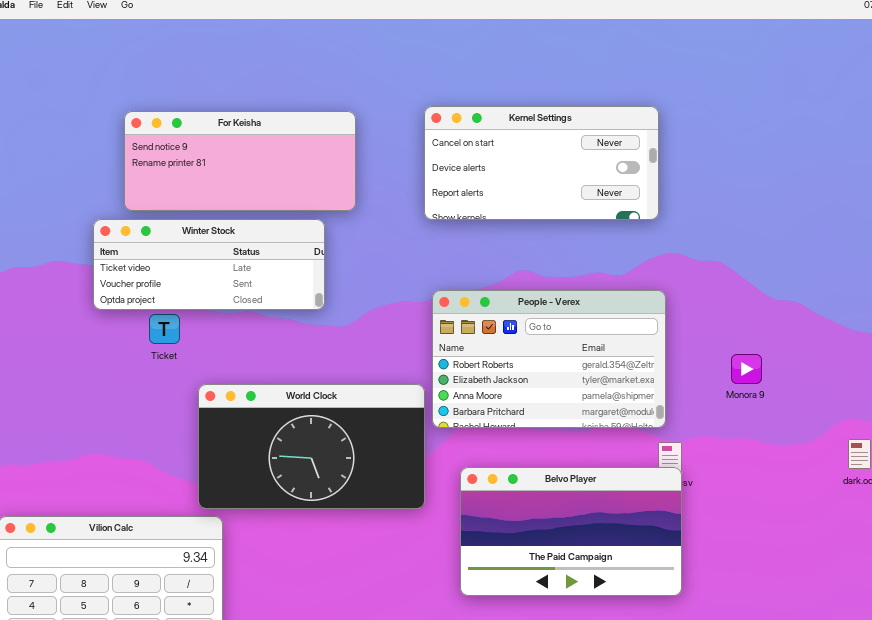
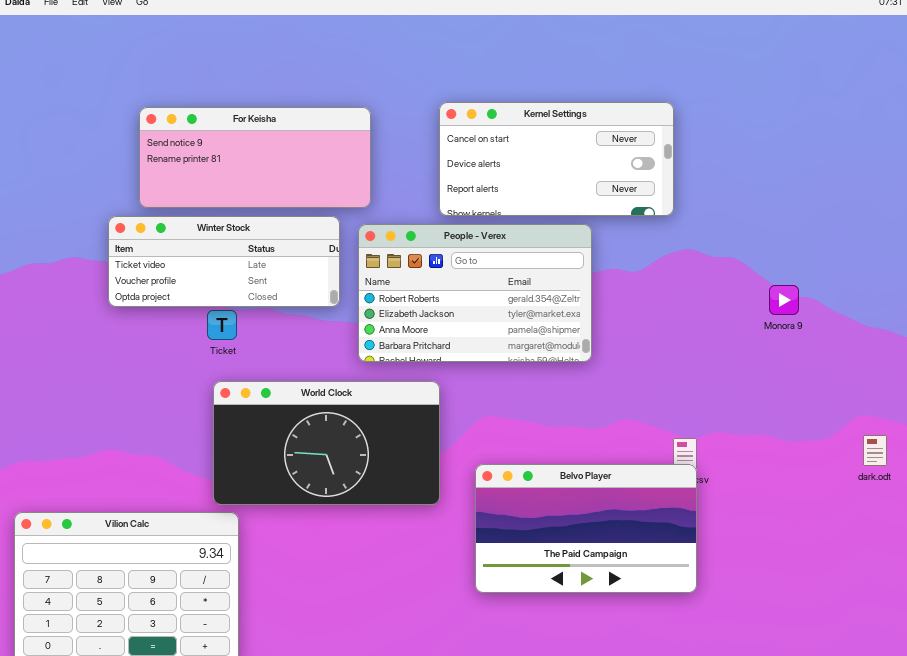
People - Verex: [432,290,666,428] -> [358,224,592,362], moved
Ticket: [149,314,180,344] -> [207,310,237,340], moved
Monora 9: [731,354,762,384] -> [769,285,799,315], moved

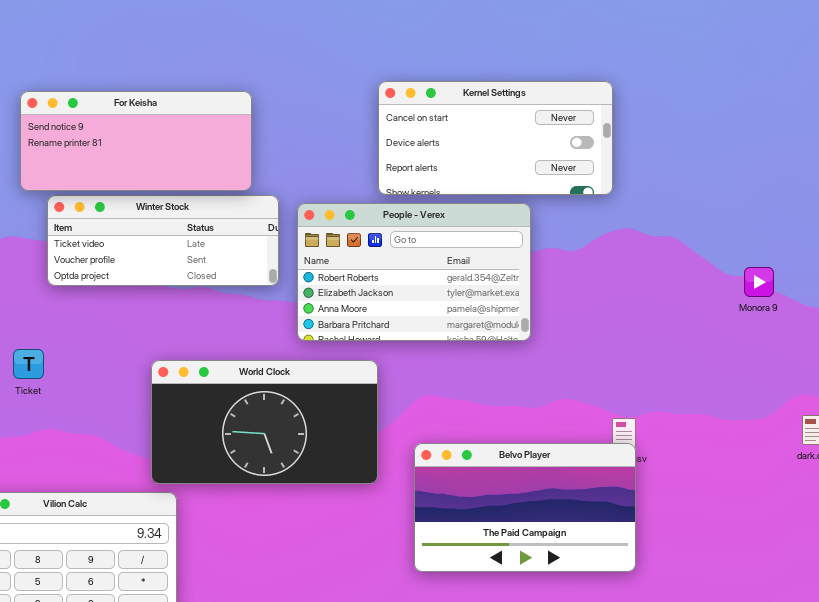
For Keisha: [139,107,371,208] -> [20,91,252,191], moved
Monora 9: [769,285,799,315] -> [744,267,774,297], moved
Ticket: [207,310,237,340] -> [13,349,44,379], moved

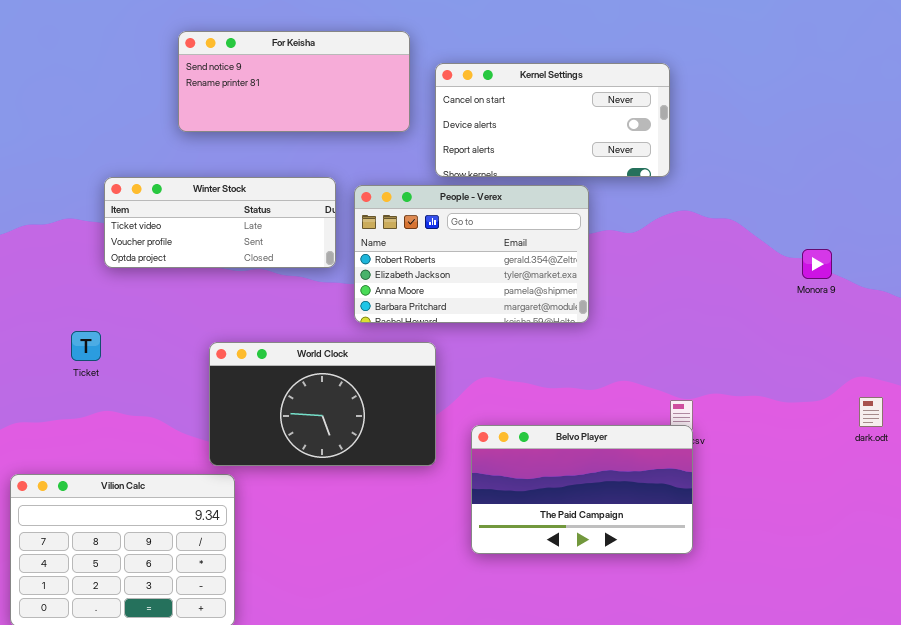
For Keisha: [20,91,252,191] -> [178,31,410,132], moved

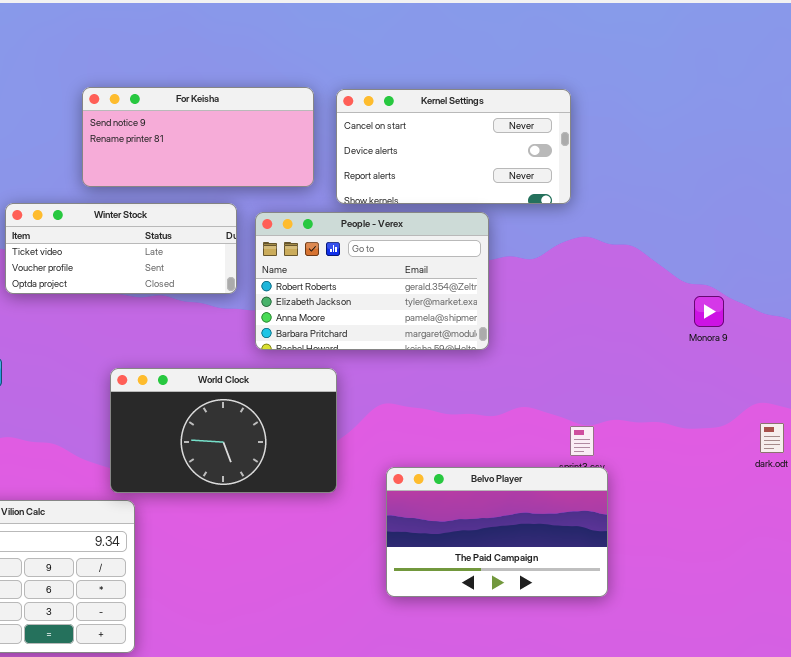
For Keisha: [178,31,410,132] -> [82,87,314,187], moved
Monora 9: [802,249,832,279] -> [694,296,724,327], moved
Belvo Player: [471,425,693,554] -> [386,467,608,597], moved

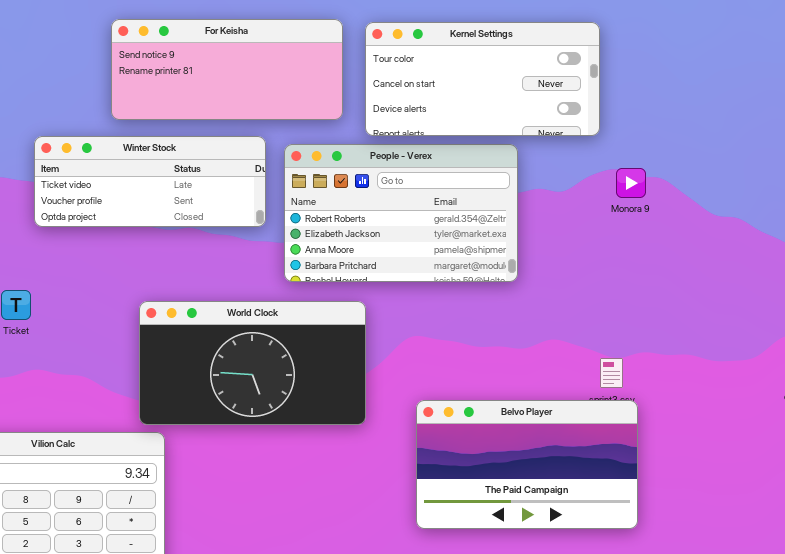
Kernel Settings: [336,89,571,204] -> [365,22,600,136], scrolled up 1 row
Monora 9: [694,296,724,327] -> [616,168,646,198], moved

